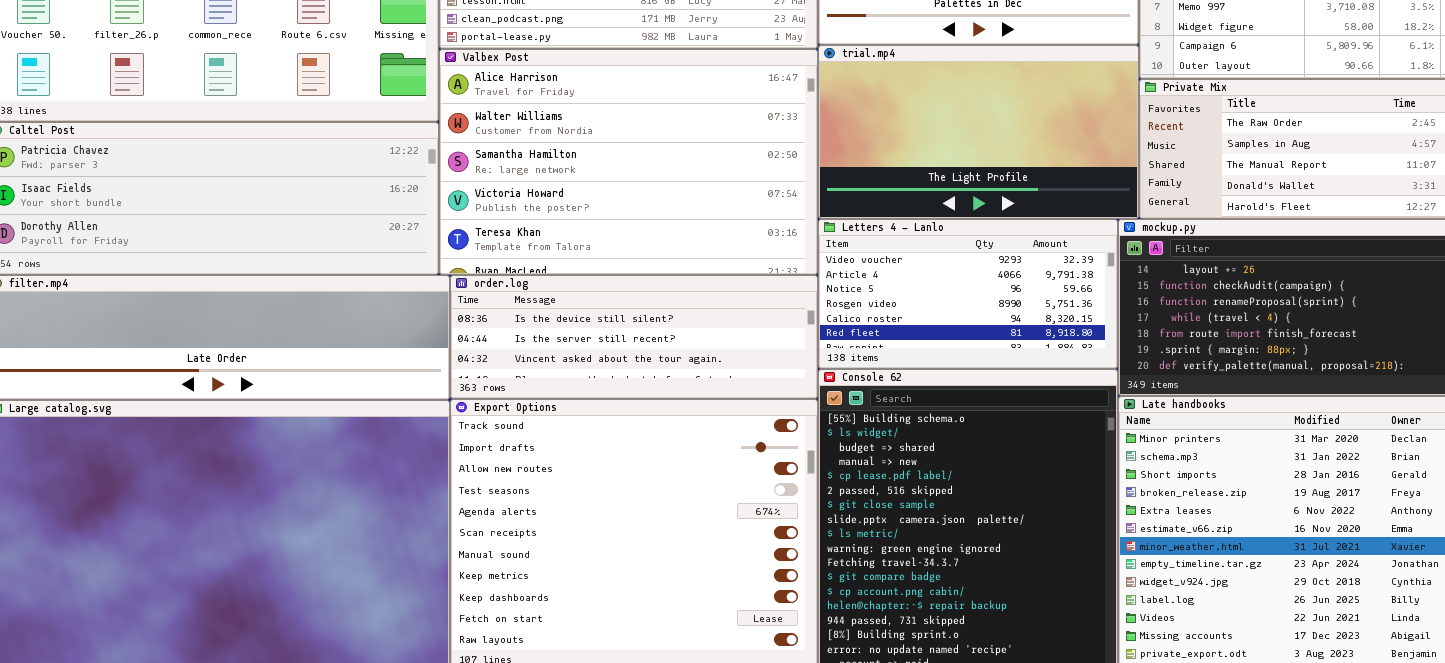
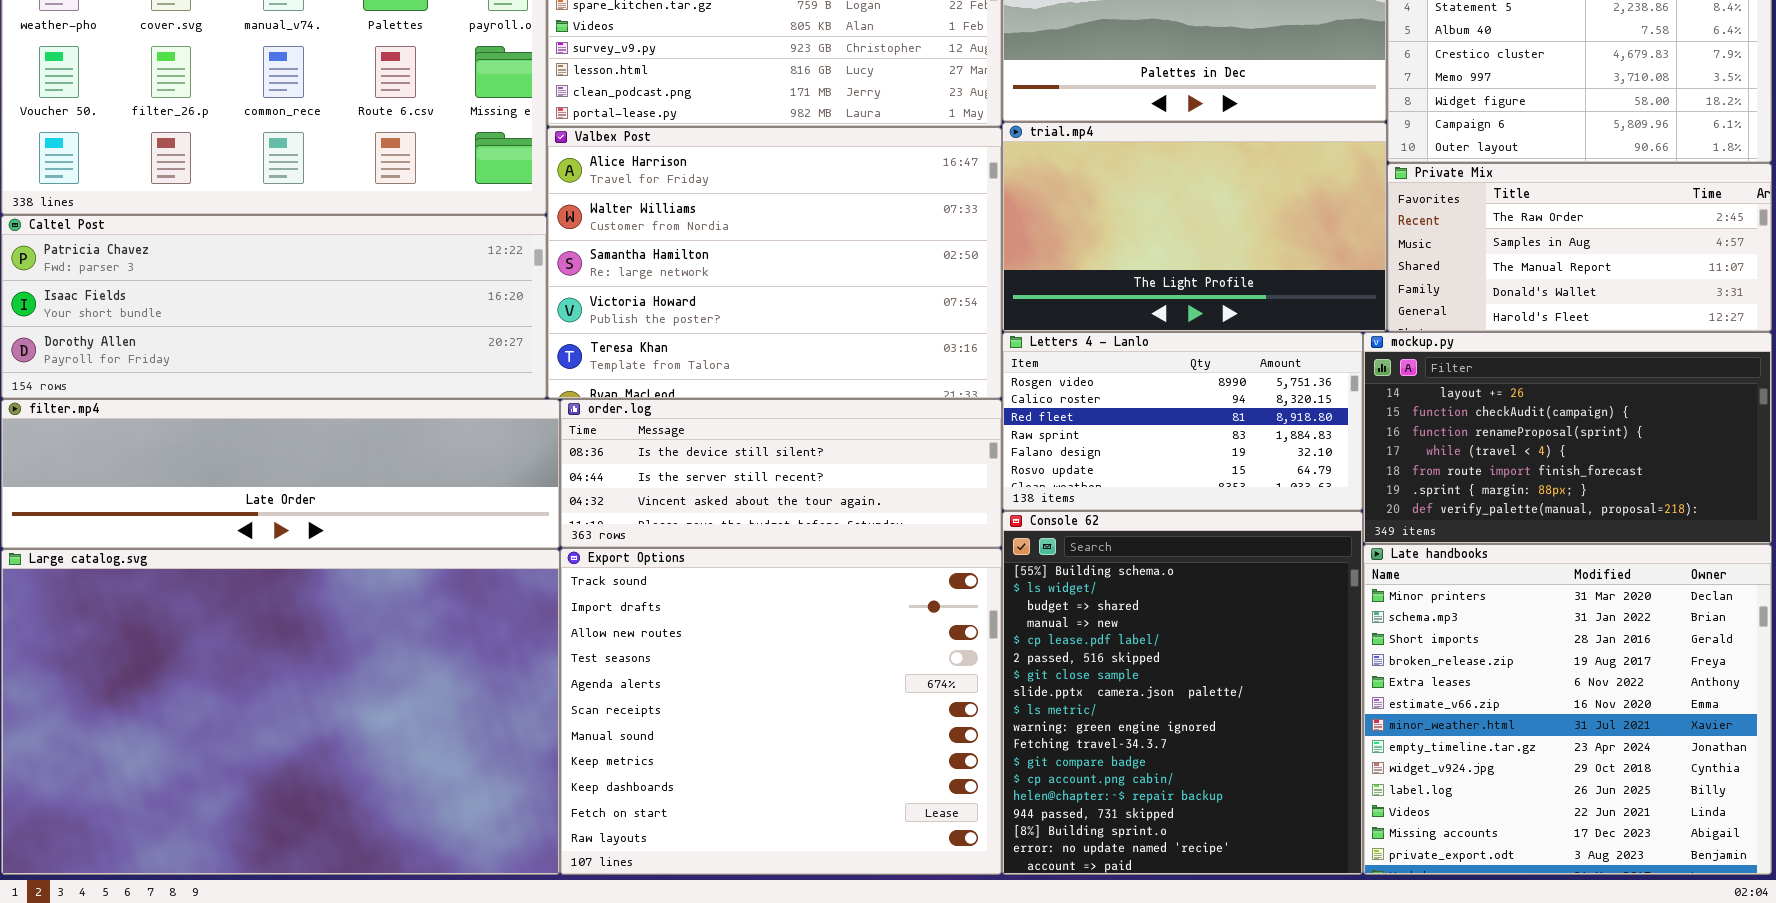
Letters 4 - Lanlo: [818,219,1118,369] -> [1002,332,1363,511], scrolled down 3 rows

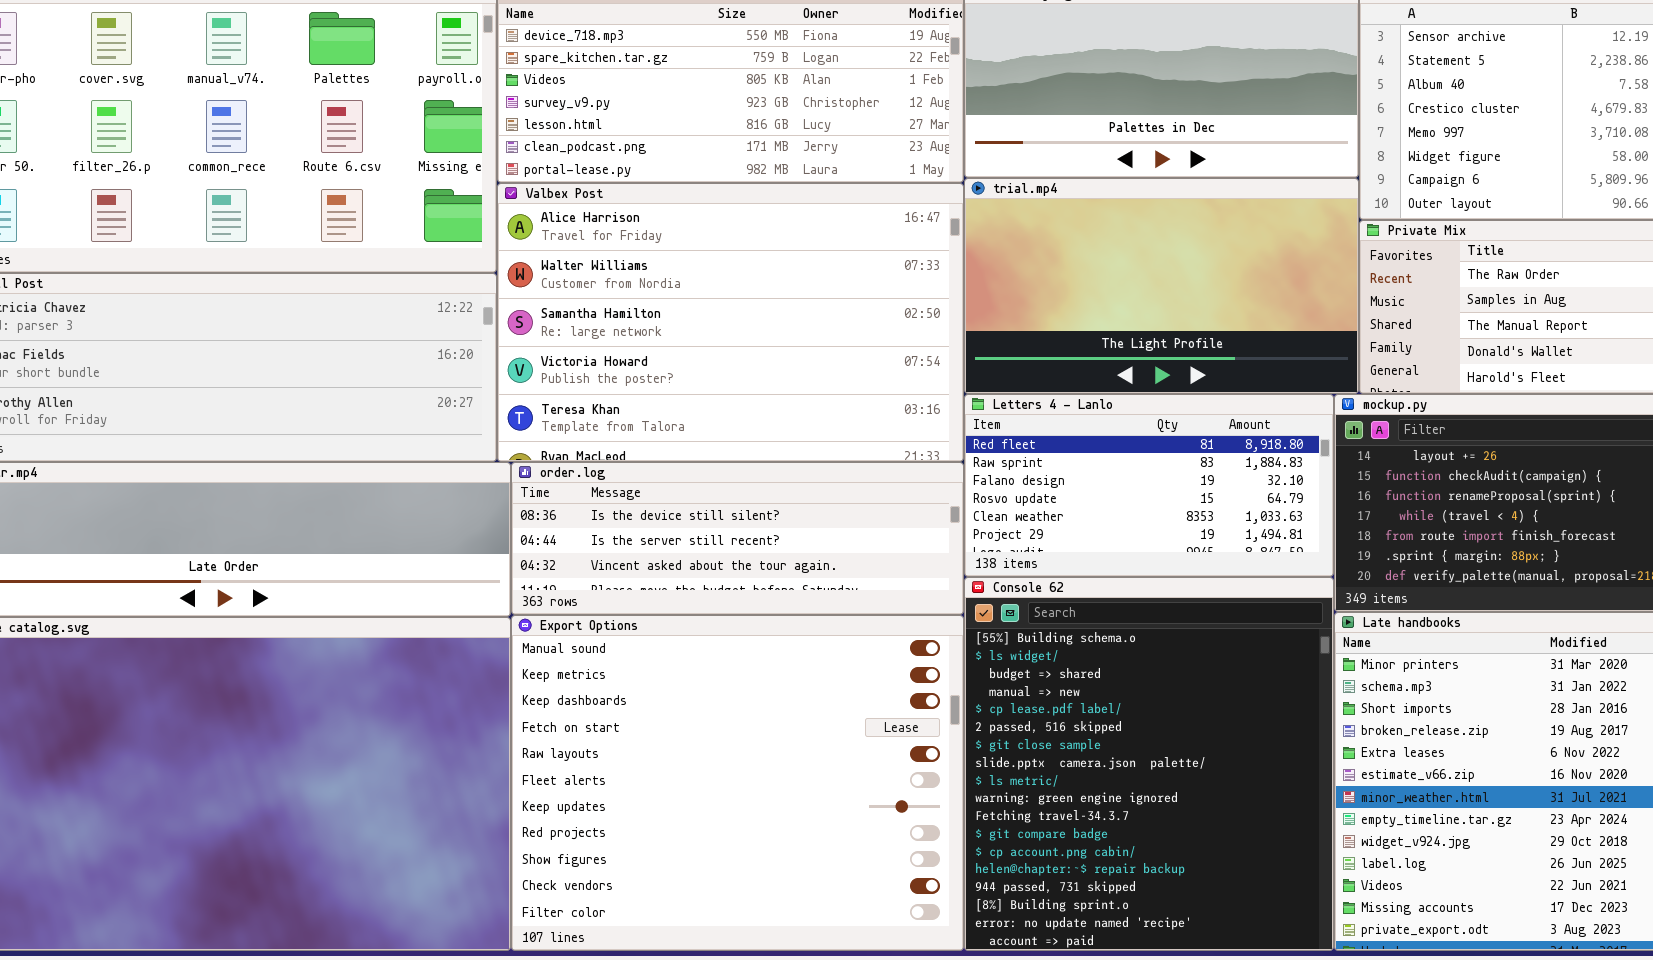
Letters 4 - Lanlo: [1002,332,1363,511] -> [964,394,1334,577], scrolled down 2 rows
Export Options: [560,548,1002,875] -> [511,615,964,951], scrolled down 6 rows

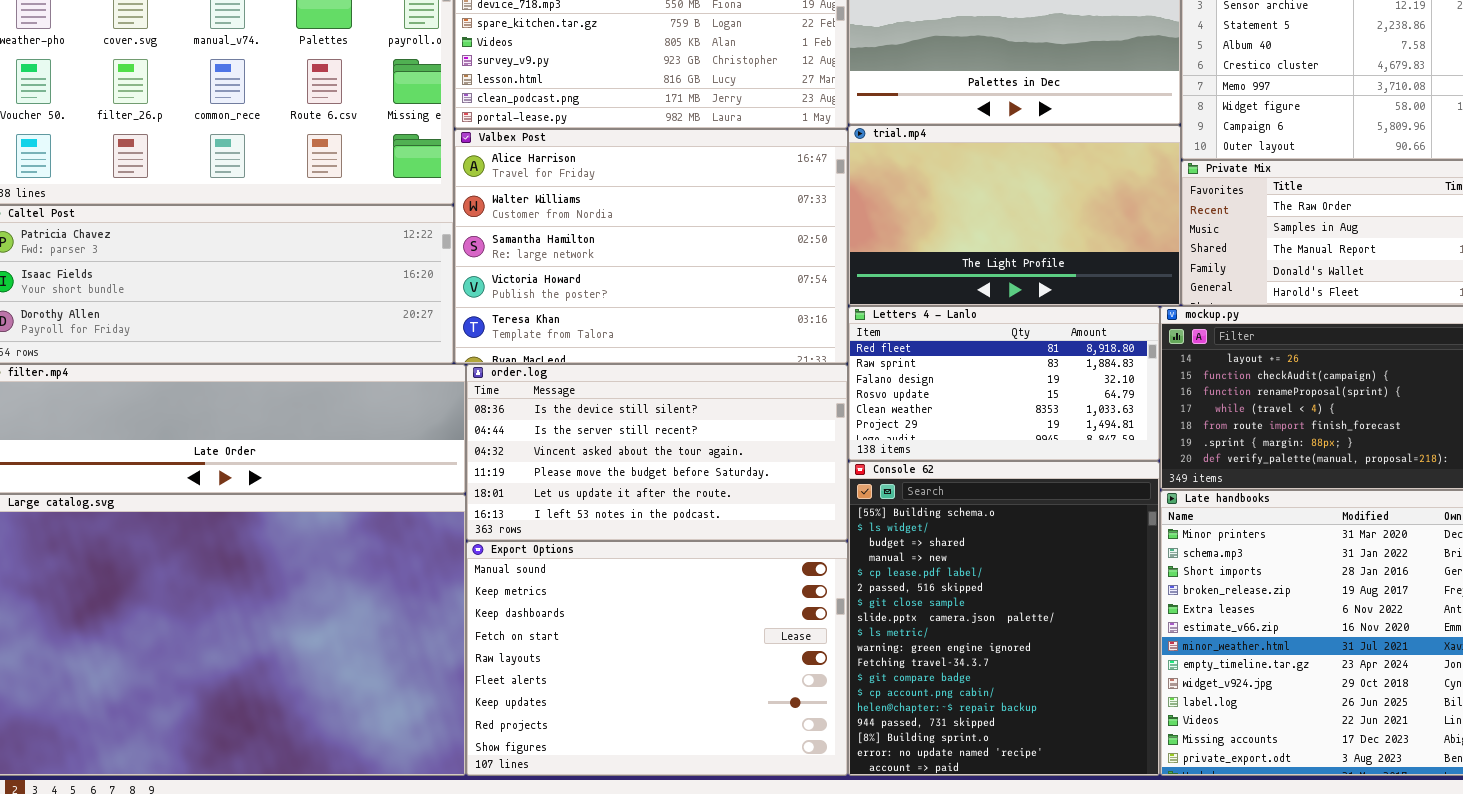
order.log: [511,462,964,615] -> [466,364,848,541], resized
Export Options: [511,615,964,951] -> [466,541,848,776], resized

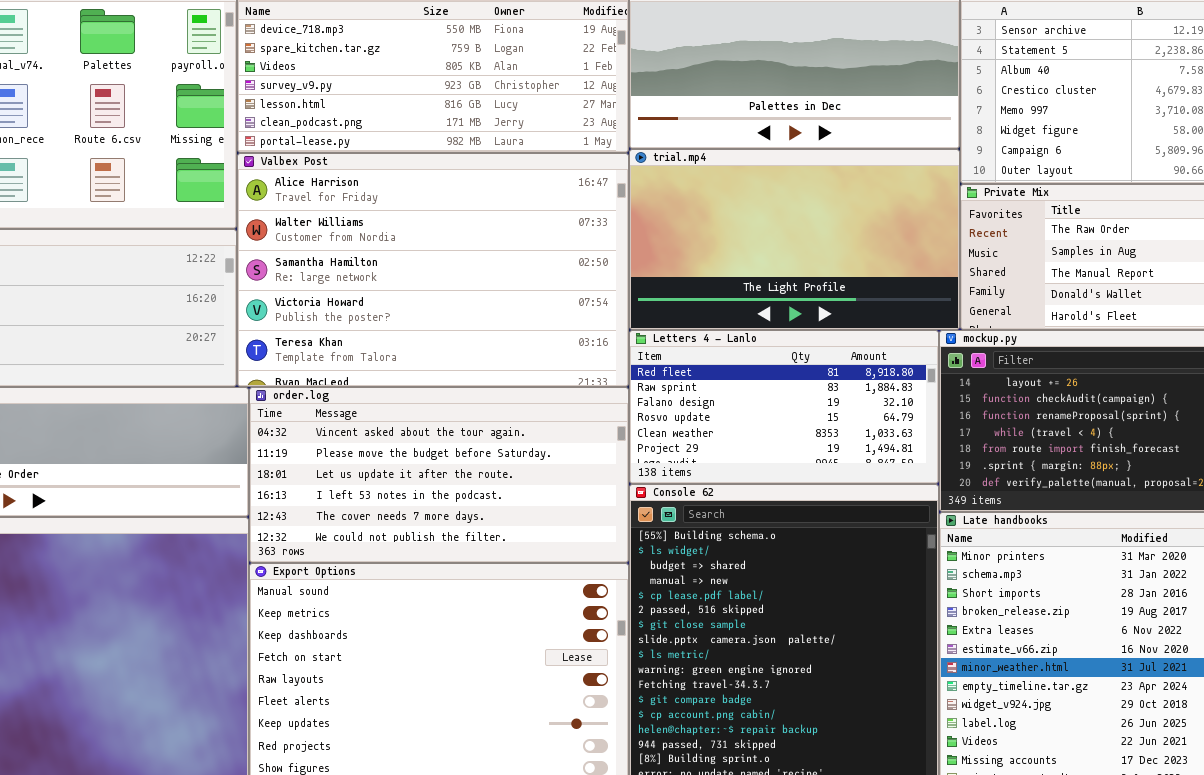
order.log: [466,364,848,541] -> [249,387,629,563], scrolled down 2 rows

